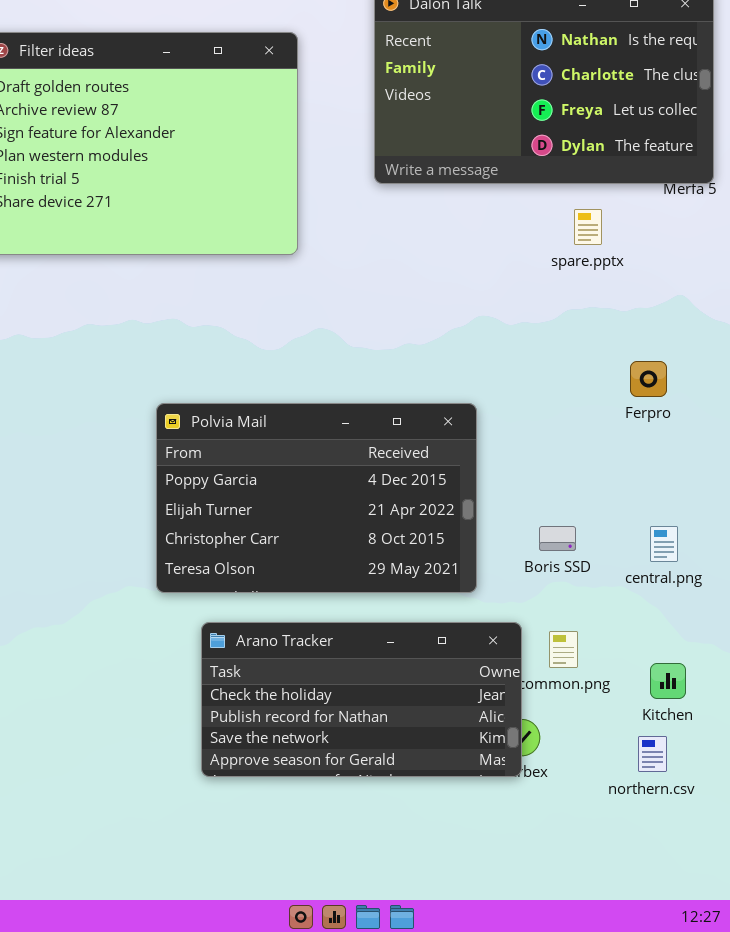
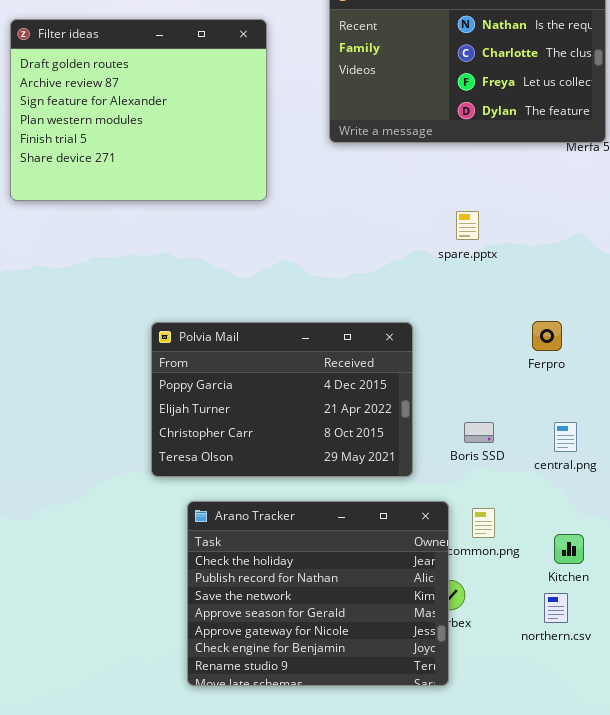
spare.pptx: [574,209,602,245] -> [456,211,479,240], moved
Ferpro: [630,361,667,397] -> [532,321,562,351], moved
Arano Tracker: [201,622,522,777] -> [187,501,449,686], resized

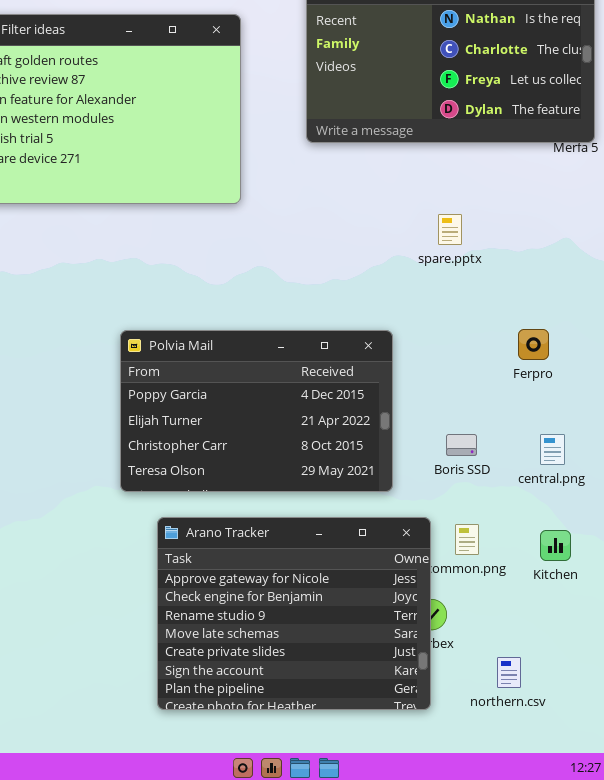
Arano Tracker: [187,501,449,686] -> [157,517,431,710], scrolled down 4 rows
Kitchen: [554,534,584,564] -> [540,530,571,561], moved
northern.csv: [544,593,568,623] -> [497,657,521,688], moved

